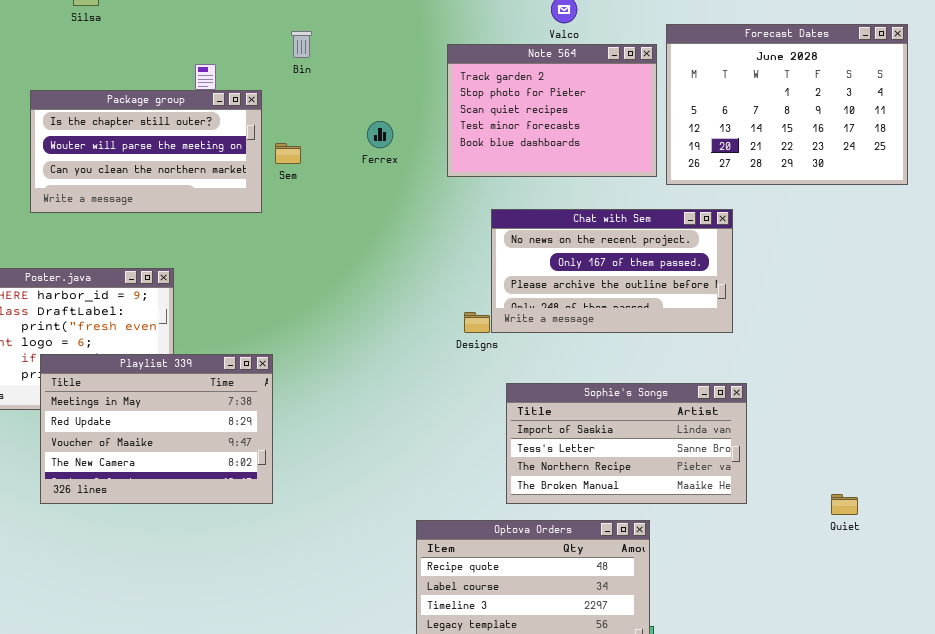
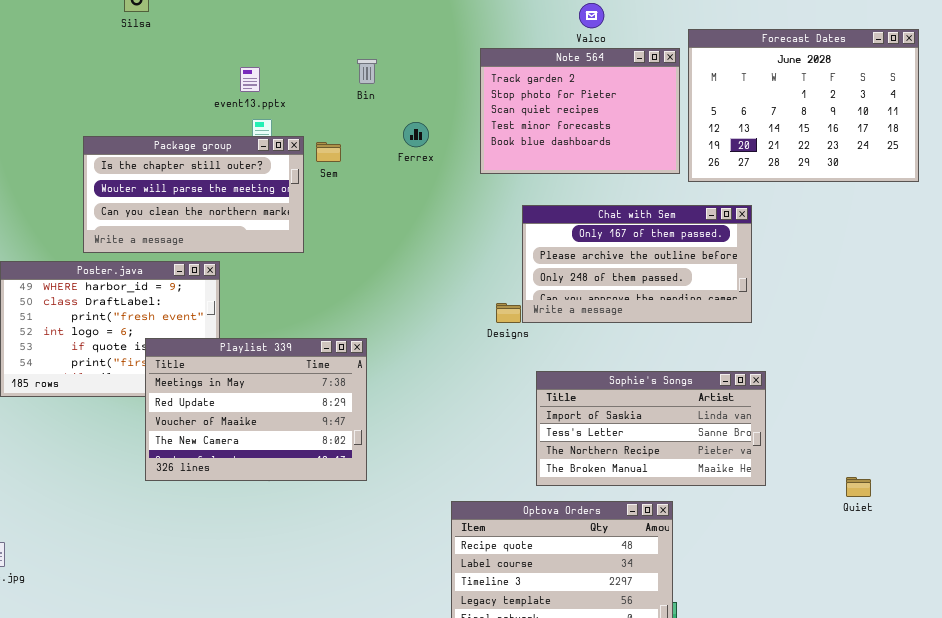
Bin: [291,31,312,58] -> [357,59,377,84], moved
Package group: [30,90,262,213] -> [83,136,304,253], moved
Chat with Sem: [491,209,733,333] -> [522,205,752,323], scrolled down 1 row
Playlist 339: [40,354,273,504] -> [145,338,367,481], moved

